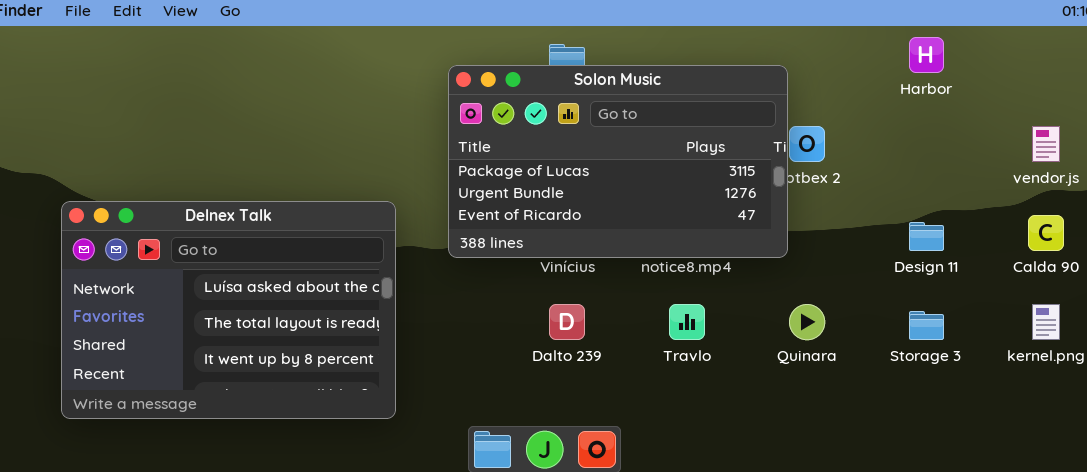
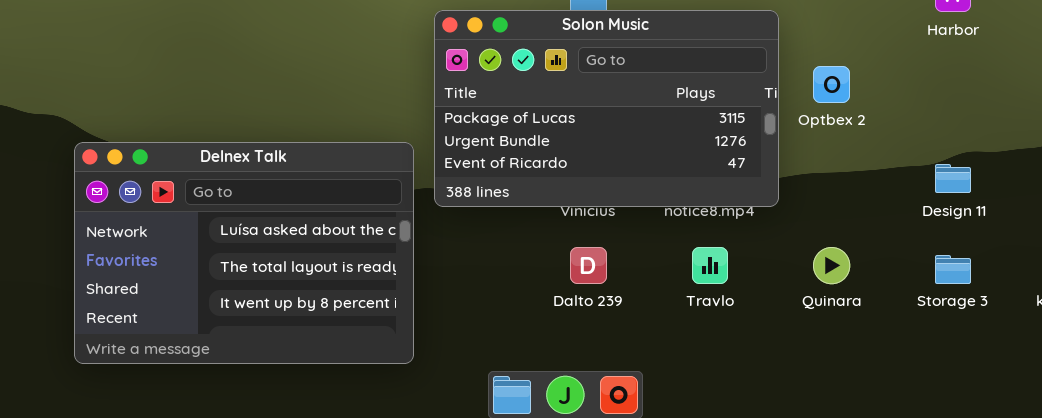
Solon Music: [448,65,788,258] -> [434,10,779,207], moved

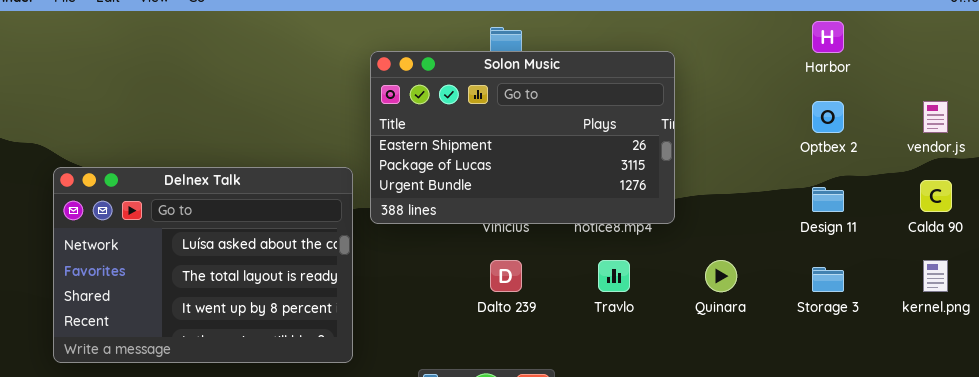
Solon Music: [434,10,779,207] -> [370,51,675,224], scrolled up 1 row
Optbex 2: [813,66,850,103] -> [812,101,844,133], moved

